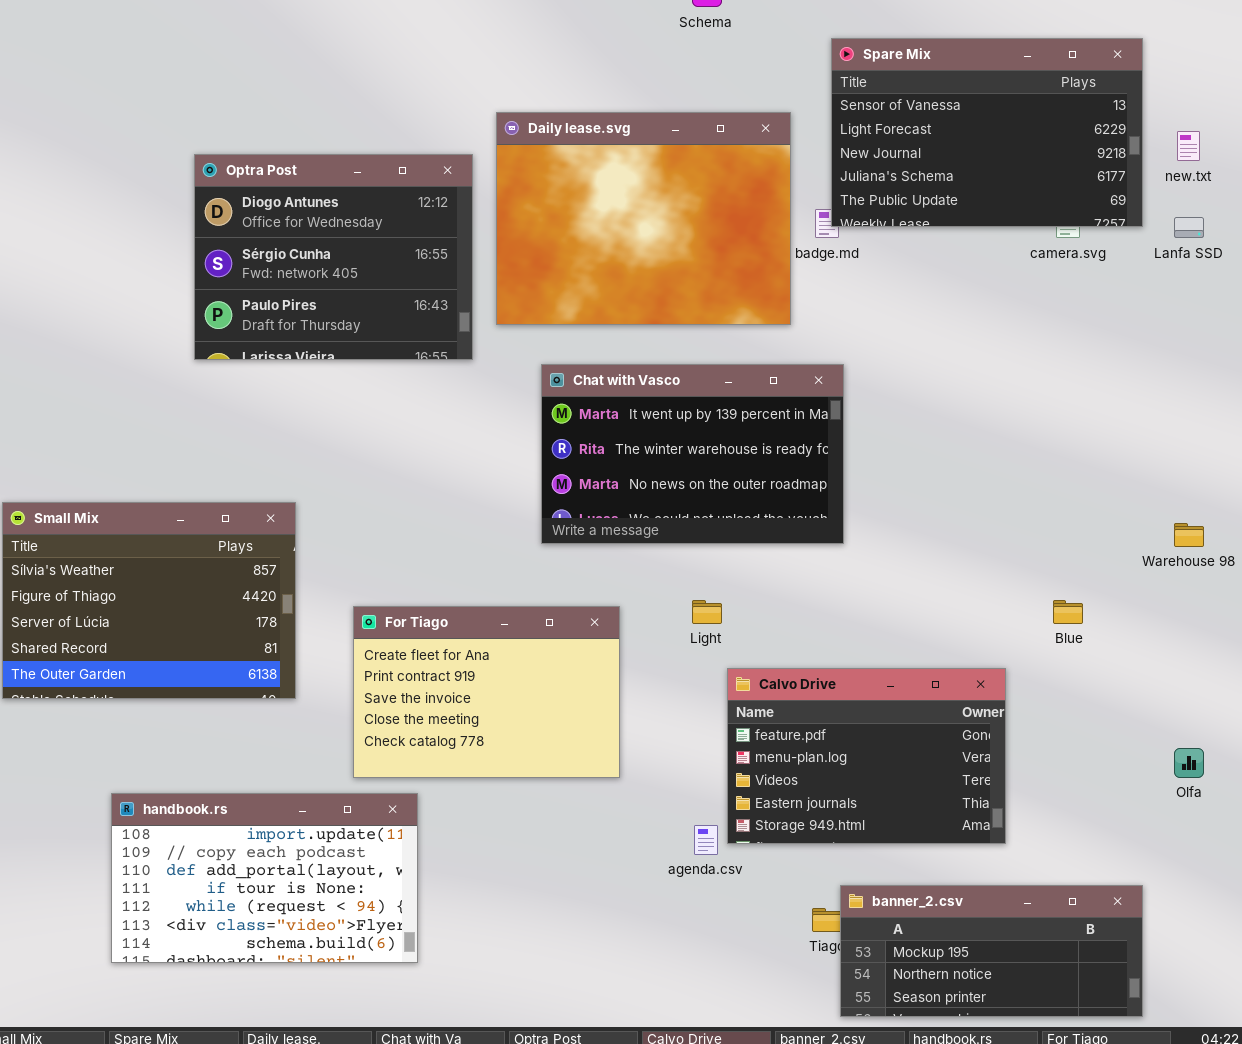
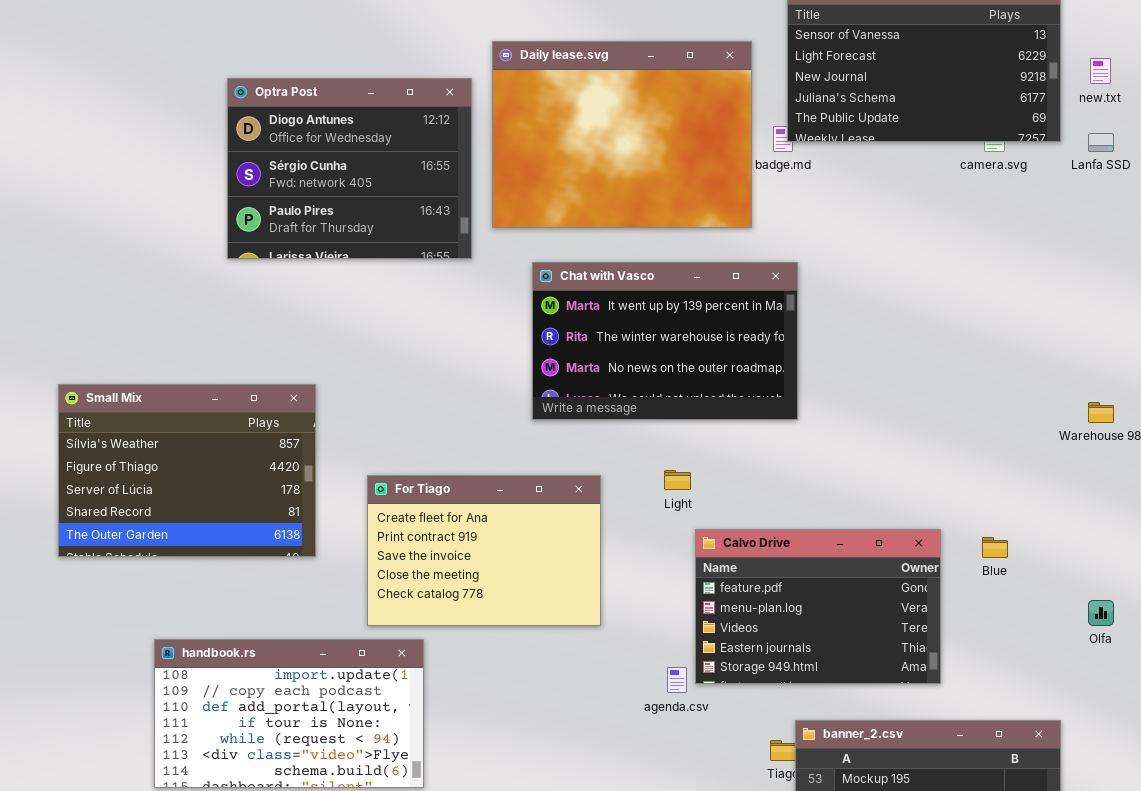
Blue: [1053,600,1083,624] -> [982,537,1008,558], moved

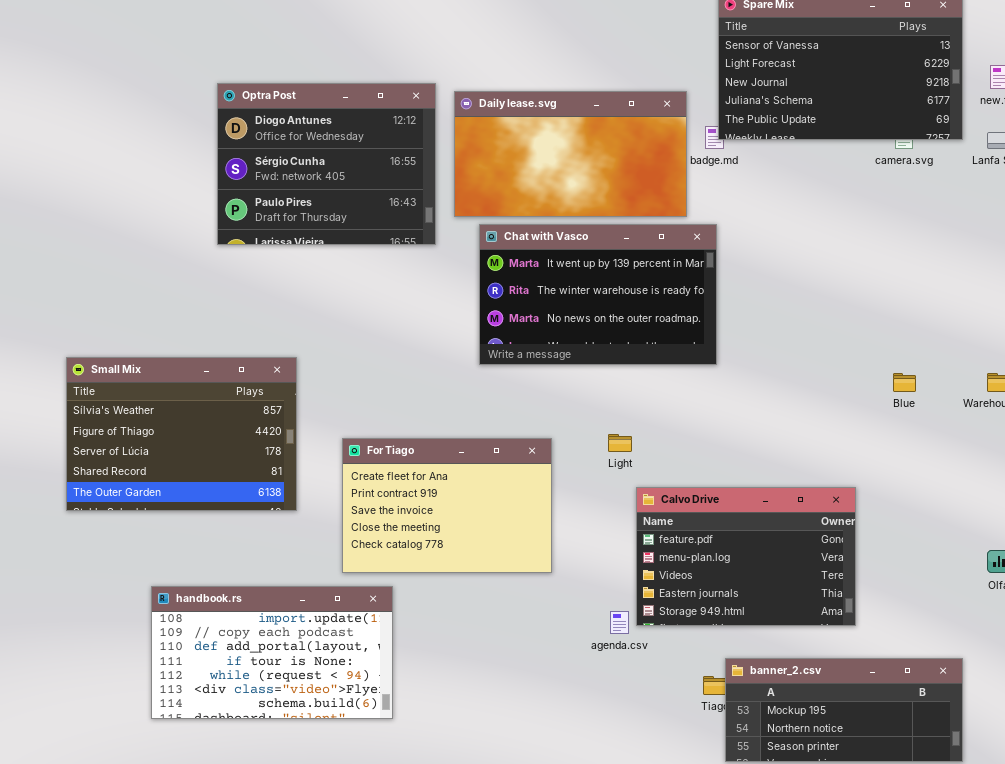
Daily lease.svg: [492,41,752,228] -> [454,91,687,217], resized
Chat with Vasco: [532,262,798,420] -> [479,224,717,365], moved
Blue: [982,537,1008,558] -> [893,373,916,392], moved

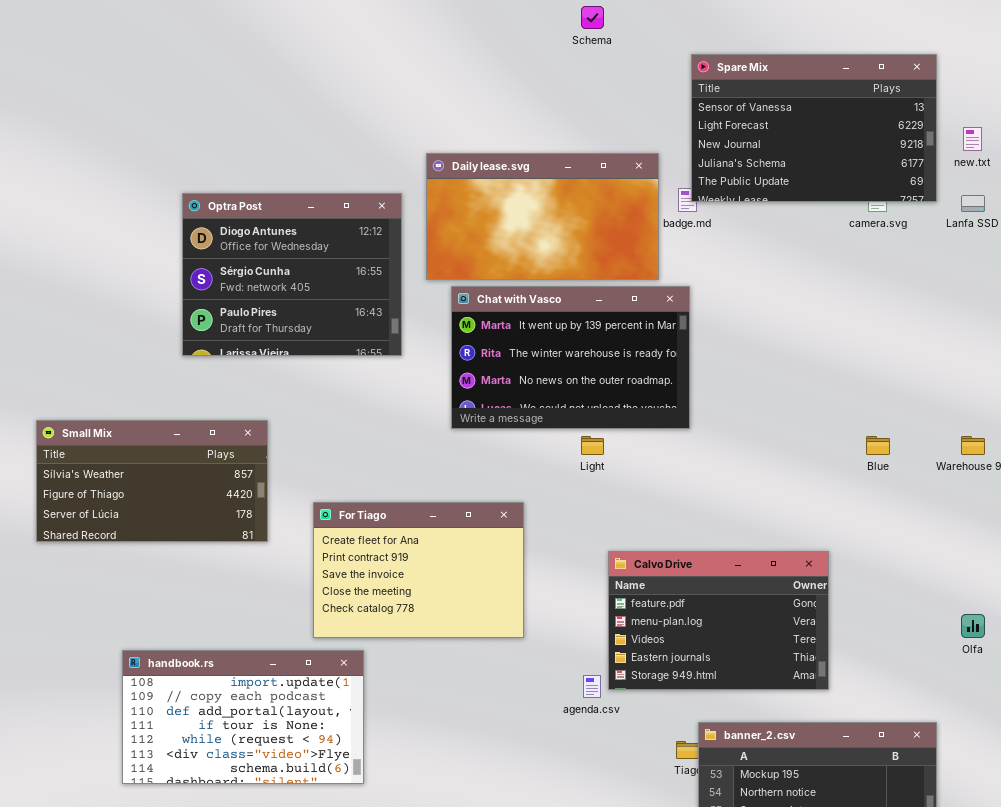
Optra Post: [217,83,436,245] -> [182,193,402,356], moved
Small Mix: [66,357,297,511] -> [36,420,268,542], resized
Light: [608,434,632,452] -> [581,436,604,455], moved

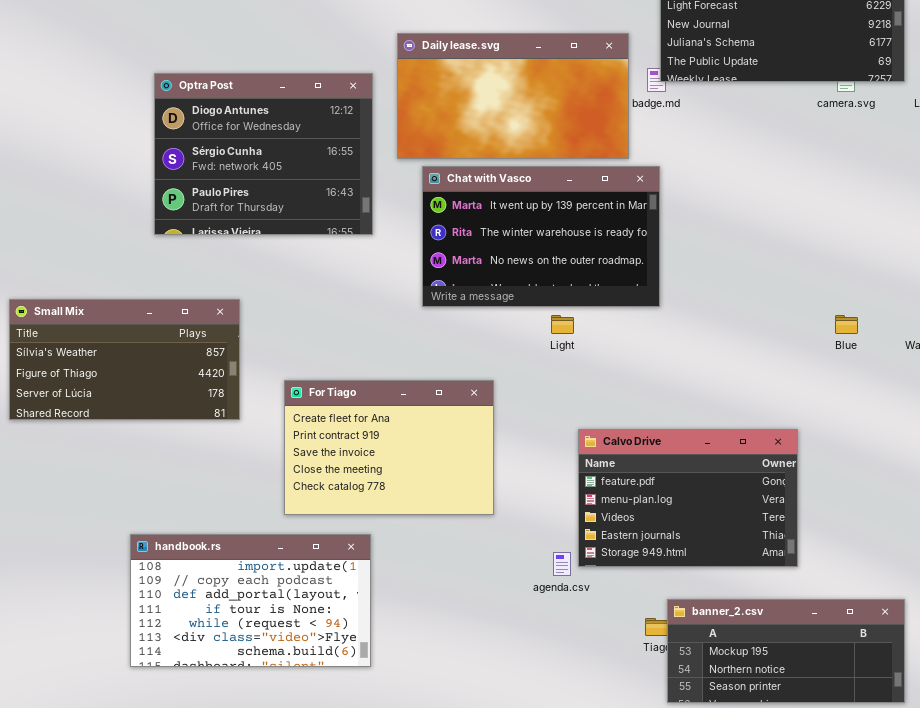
handbook.rs: [122,650,364,784] -> [130,534,371,667], moved

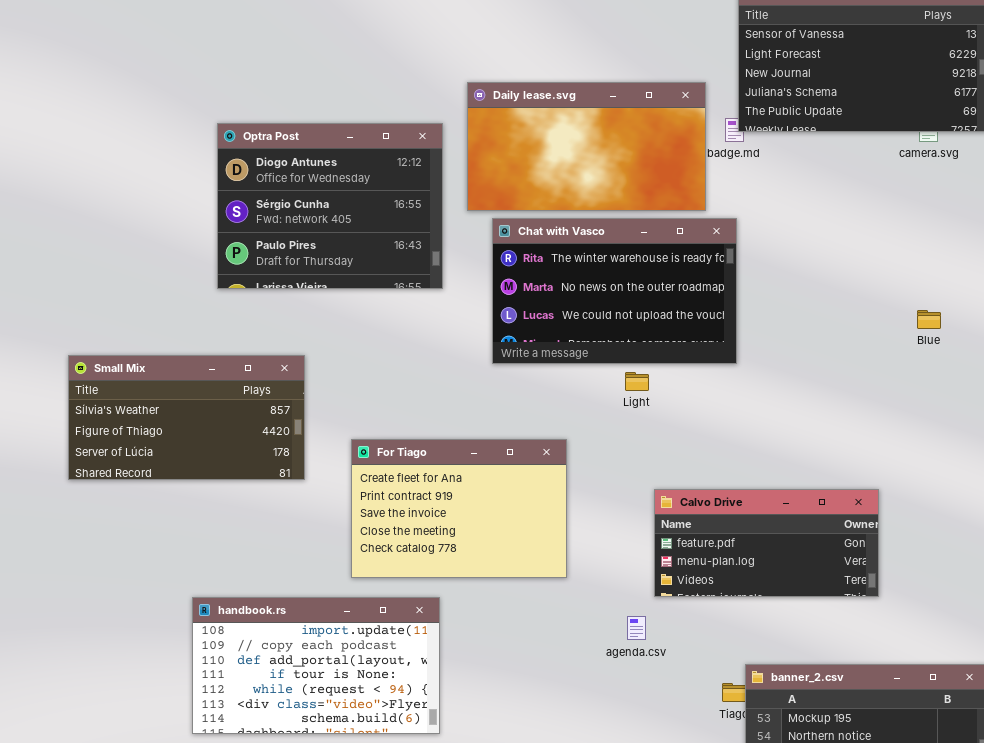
Chat with Vasco: [422,166,660,307] -> [492,218,737,364], scrolled down 1 row
Blue: [835,315,858,334] -> [917,310,941,329], moved
Calvo Drive: [578,429,798,567] -> [654,489,879,597], resized

